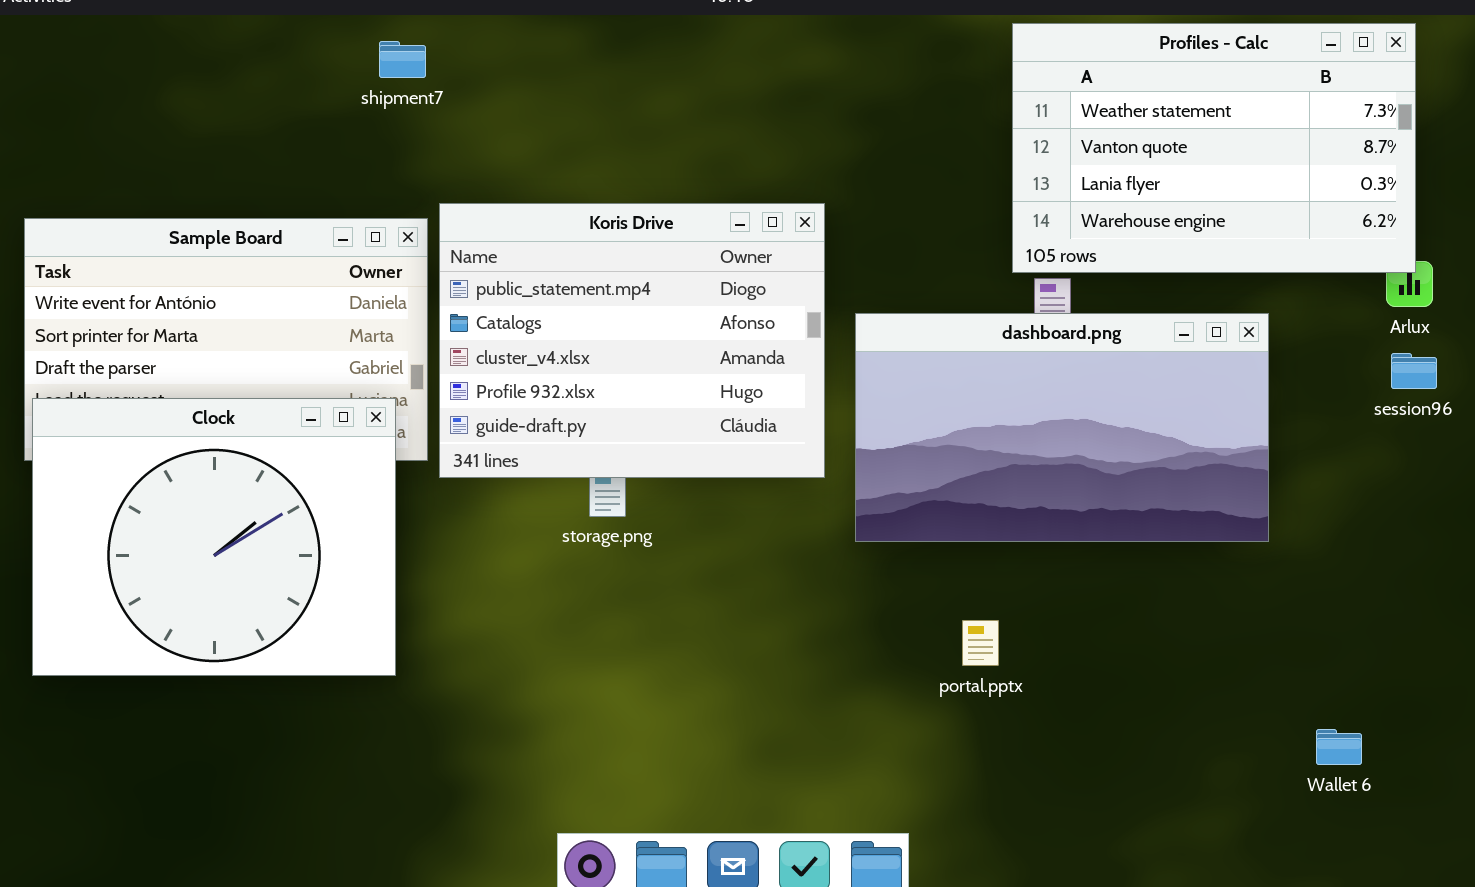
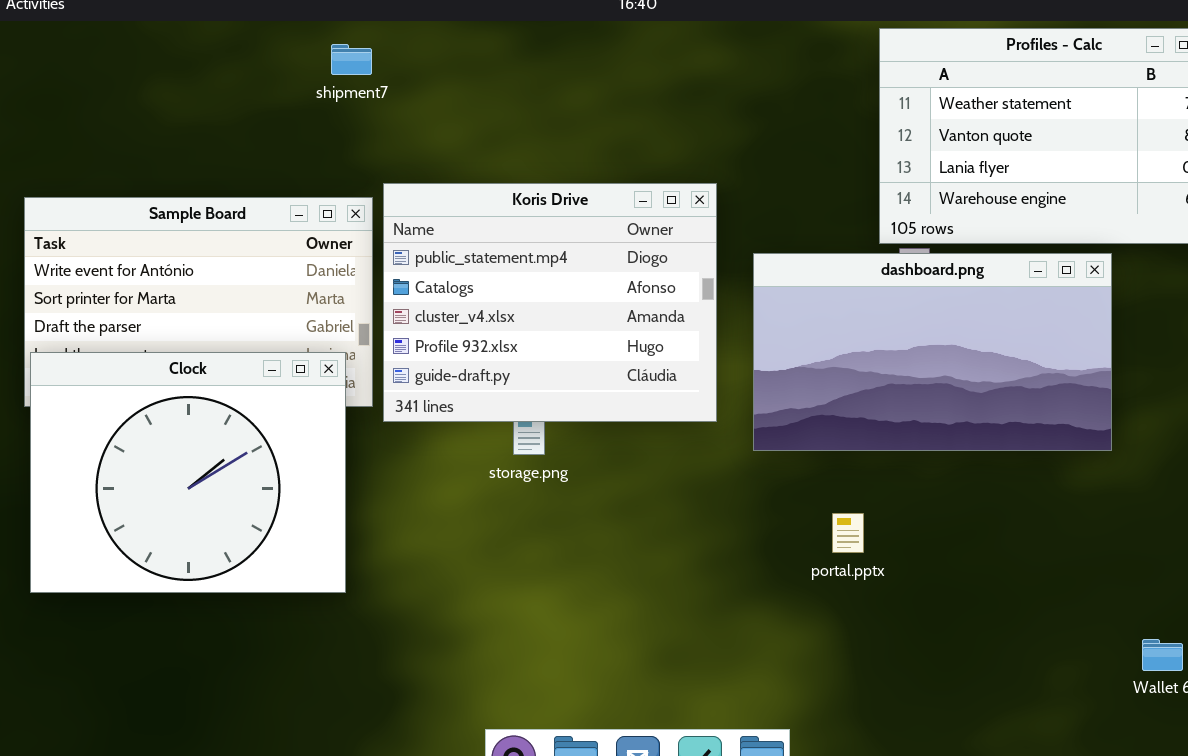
dashboard.png: [855,313,1269,542] -> [753,253,1112,451], moved
portal.pptx: [962,620,999,666] -> [832,513,864,553], moved

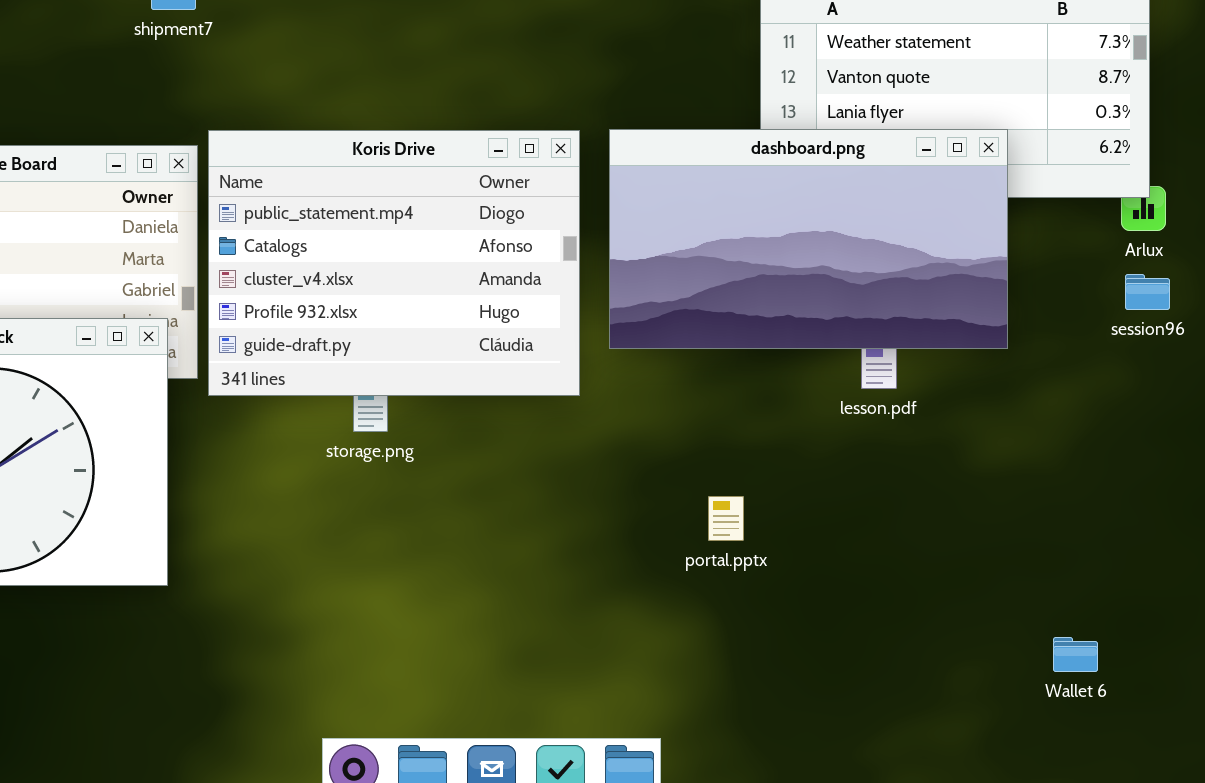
dashboard.png: [753,253,1112,451] -> [609,129,1008,349], moved

